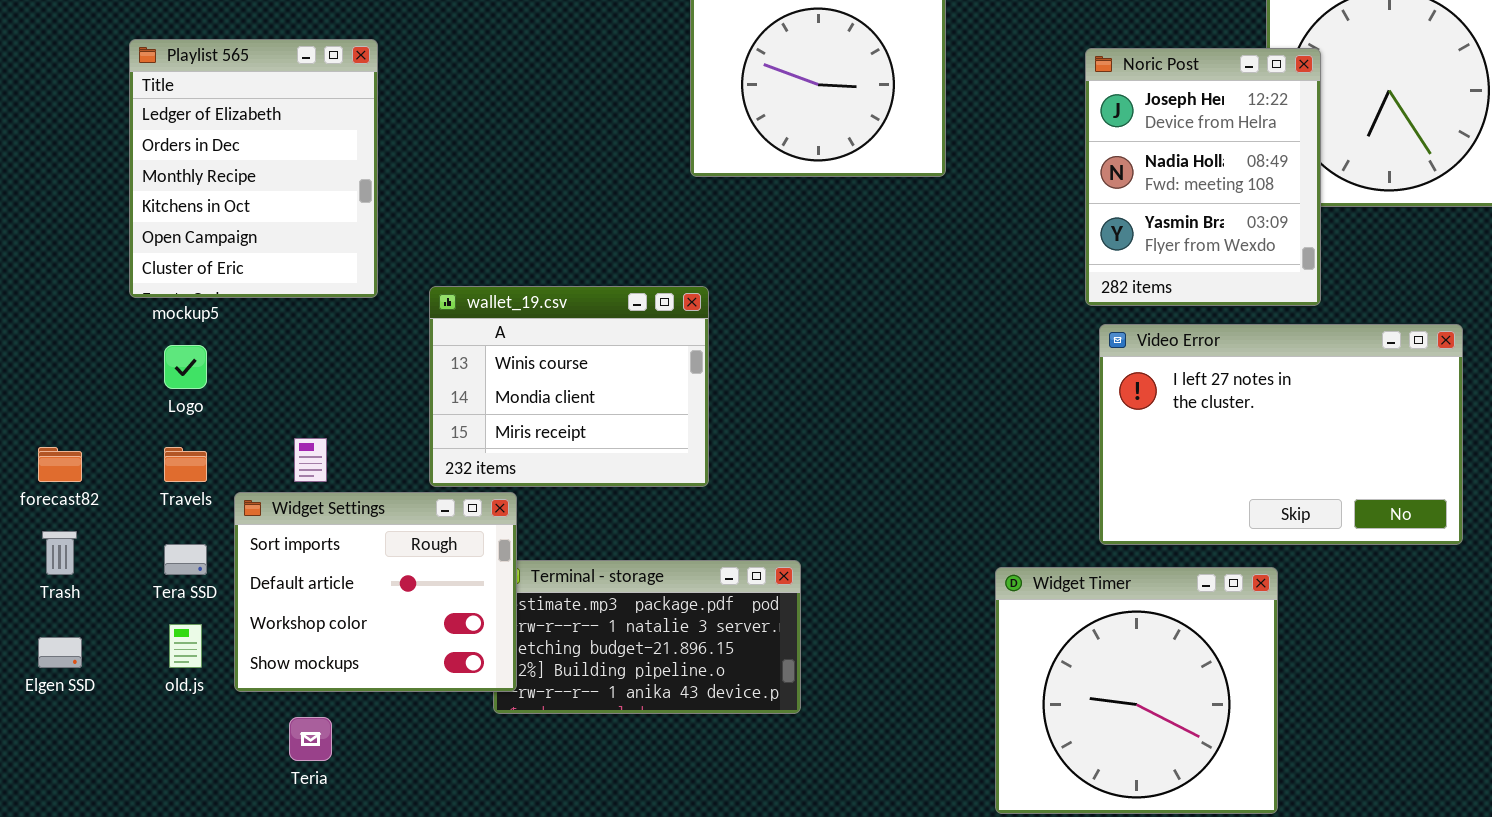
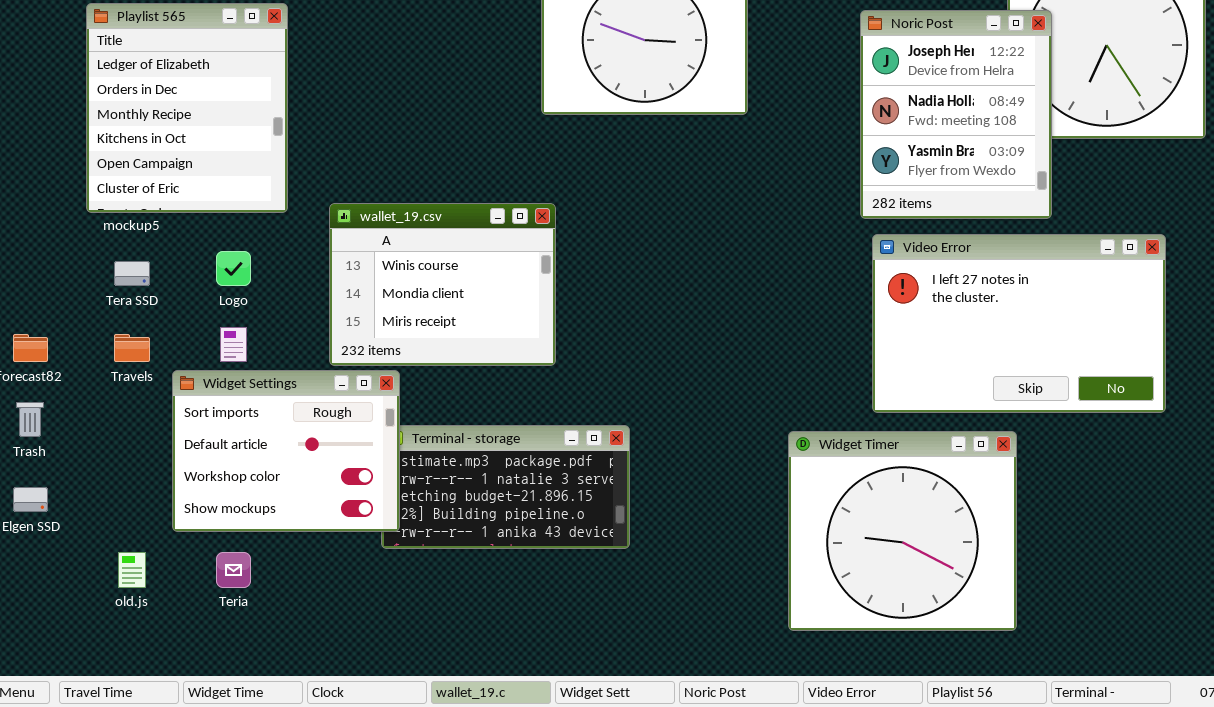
Logo: [164,345,207,389] -> [216,251,251,286], moved
Tera SSD: [164,544,207,575] -> [114,261,150,286], moved
old.js: [169,624,202,668] -> [118,552,146,588], moved

